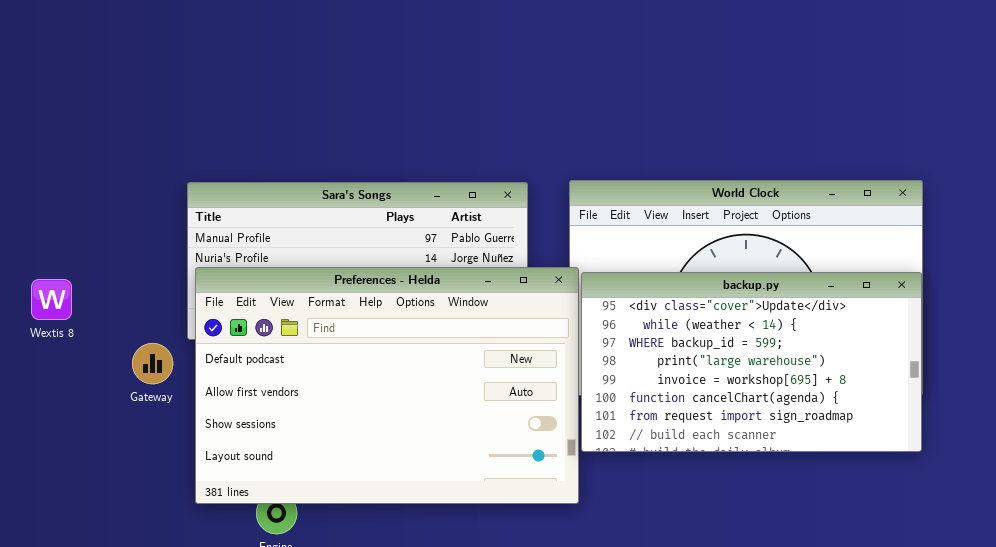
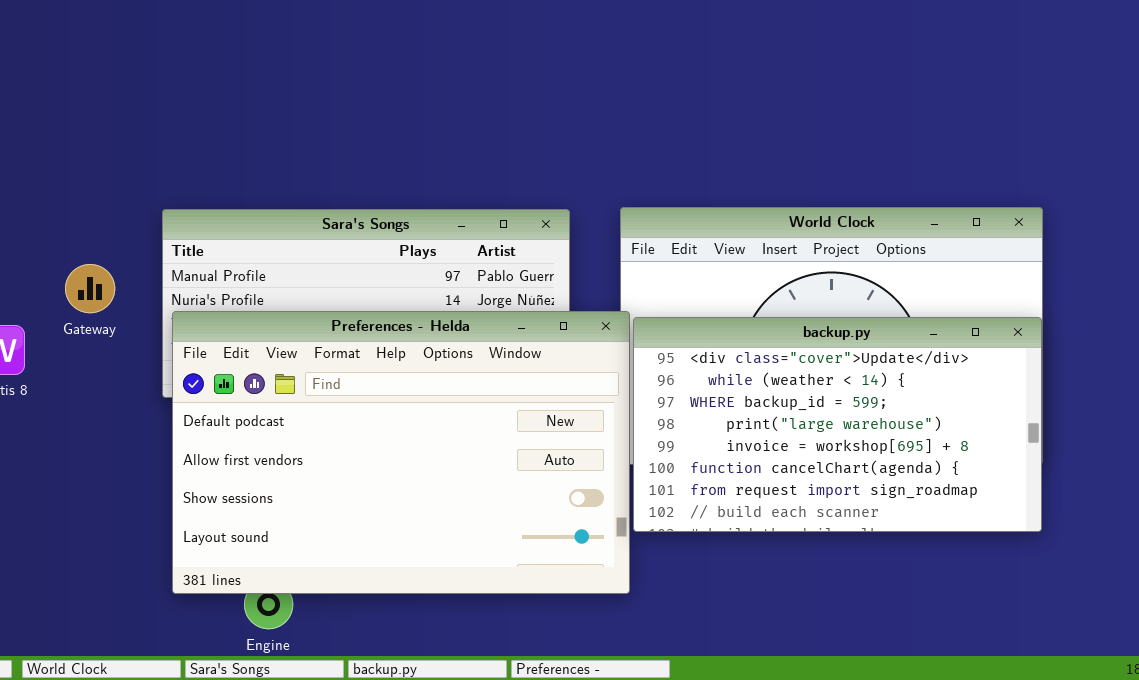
Gateway: [132,343,173,384] -> [65,264,115,313], moved

